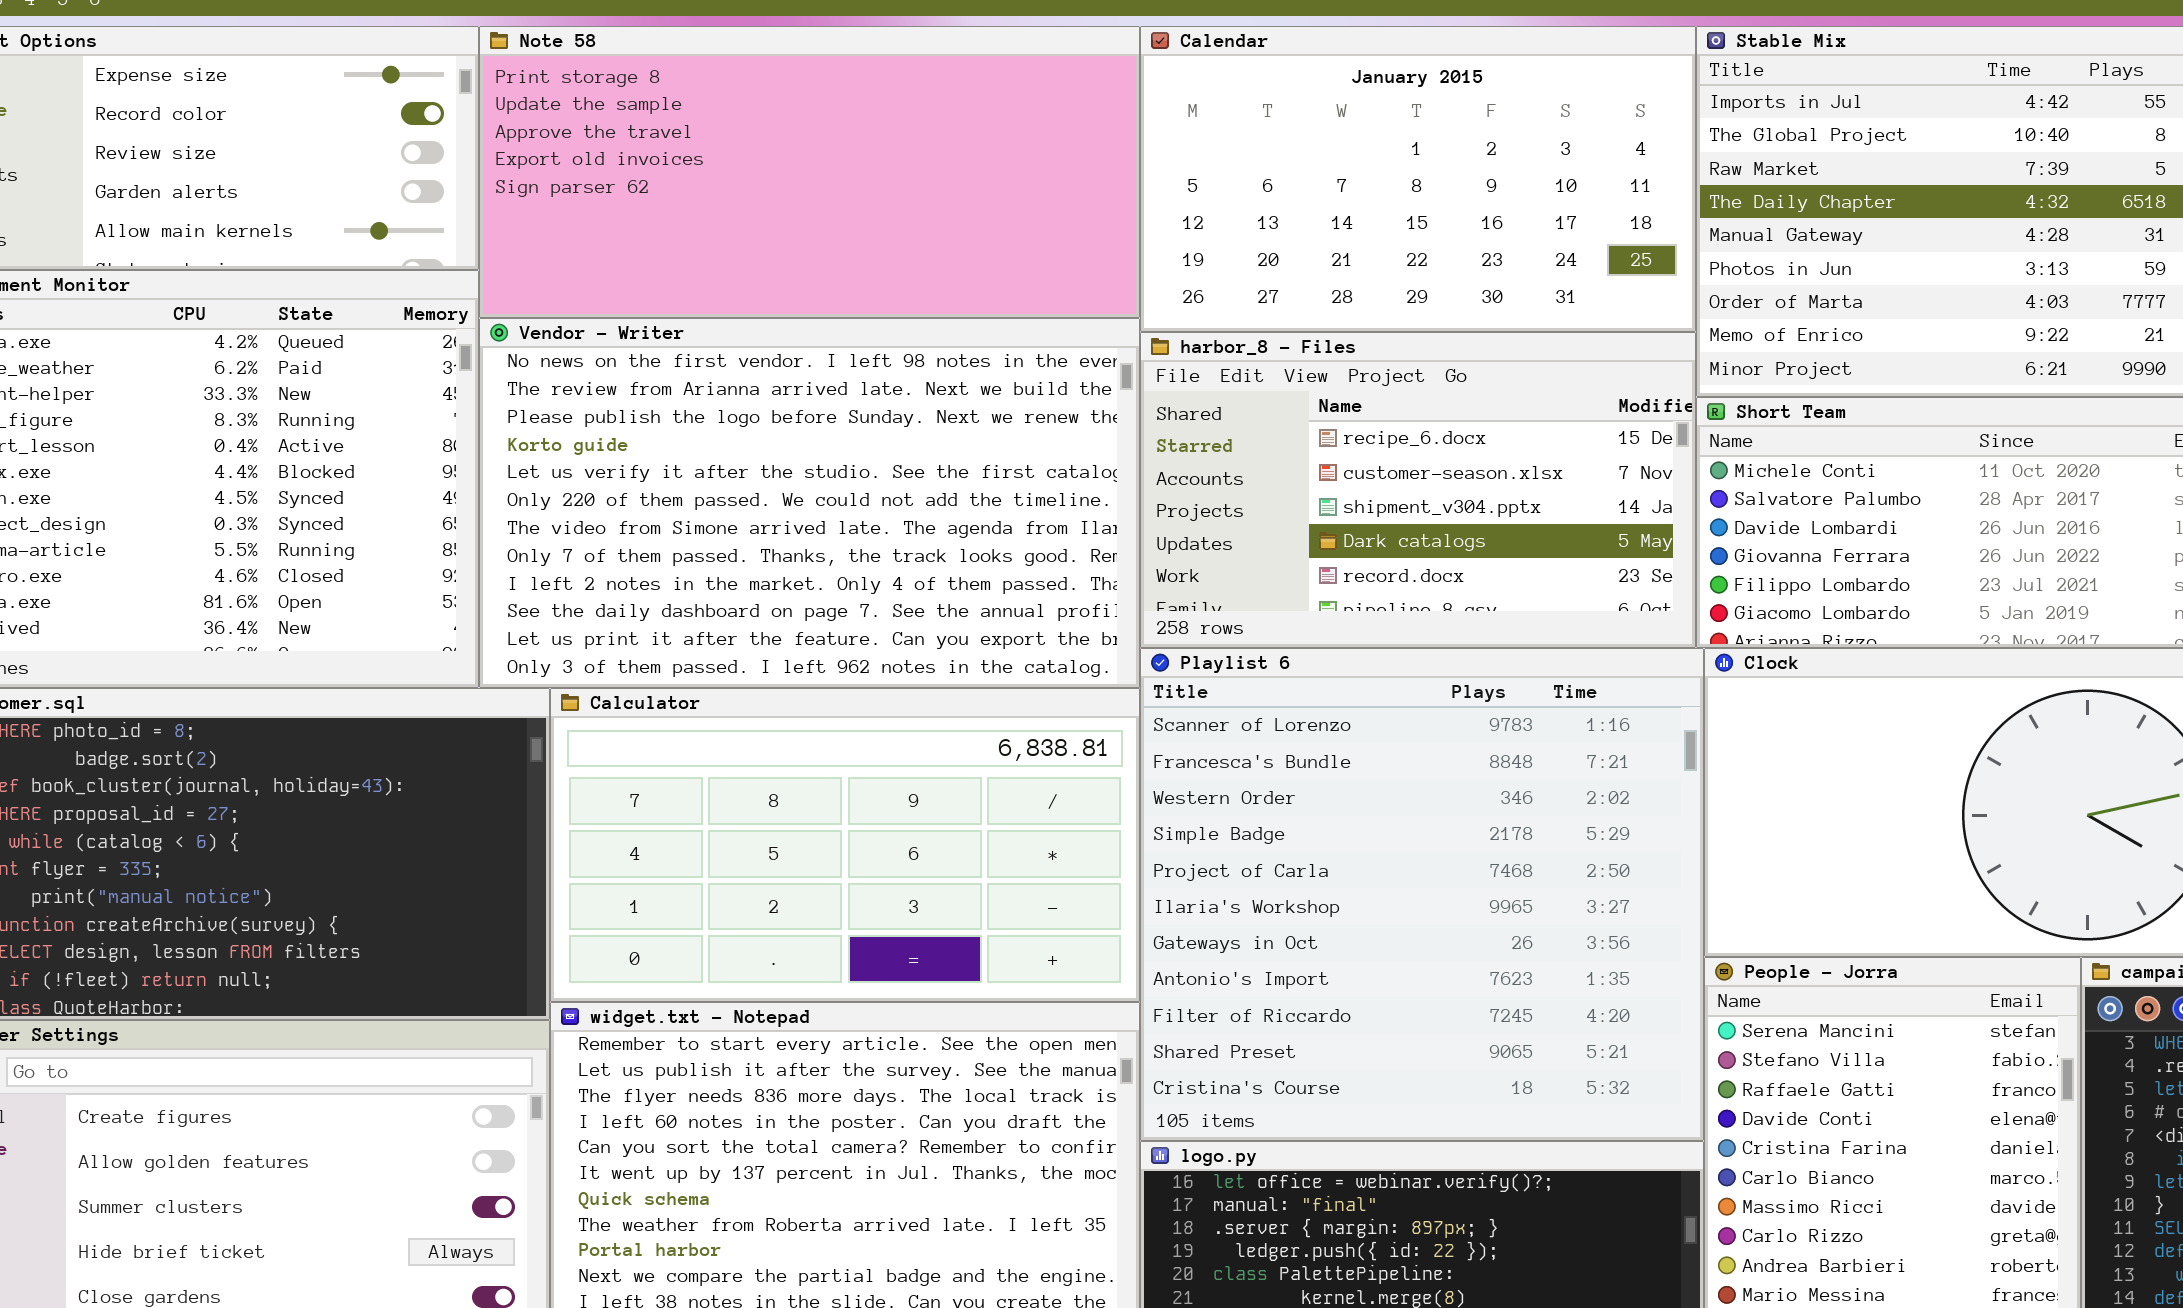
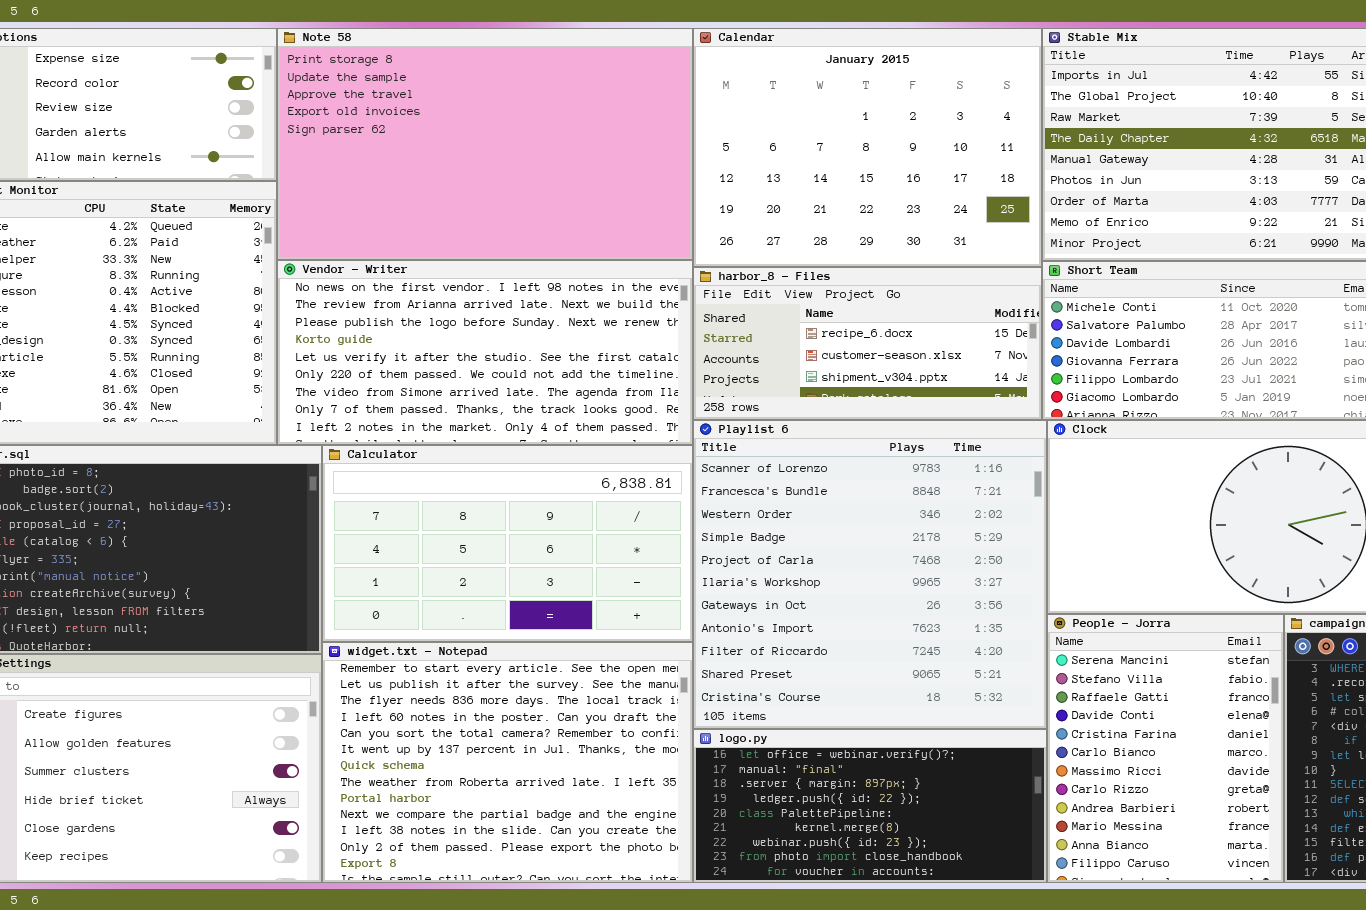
Note 58: [479,26,1140,318] -> [277,28,693,260], resized
Calendar: [1140,26,1696,332] -> [693,28,1042,267], resized
Vendor - Writer: [479,318,1140,688] -> [277,260,693,445], resized
harbor_8 - Files: [1140,332,1696,648] -> [693,267,1042,420], resized

